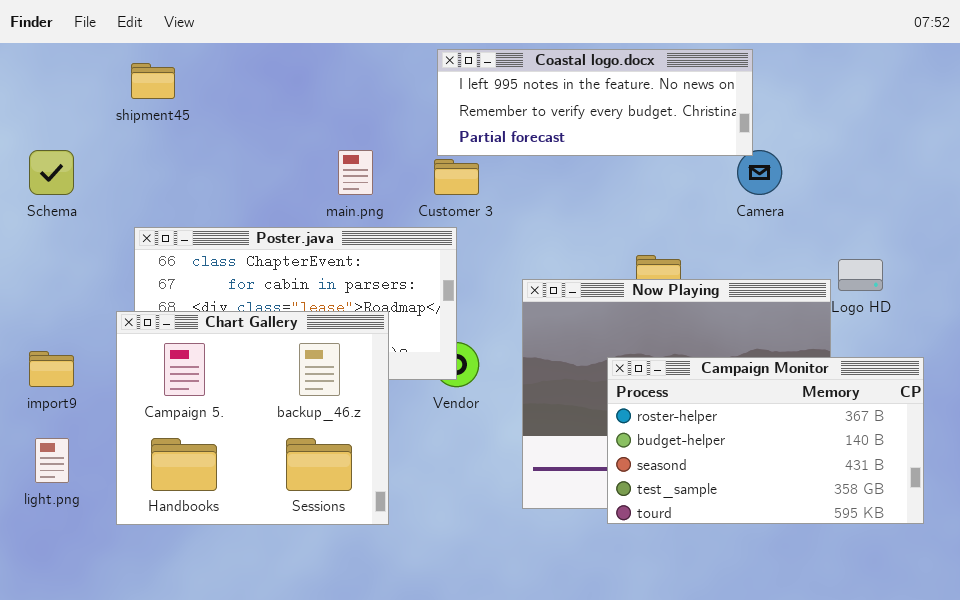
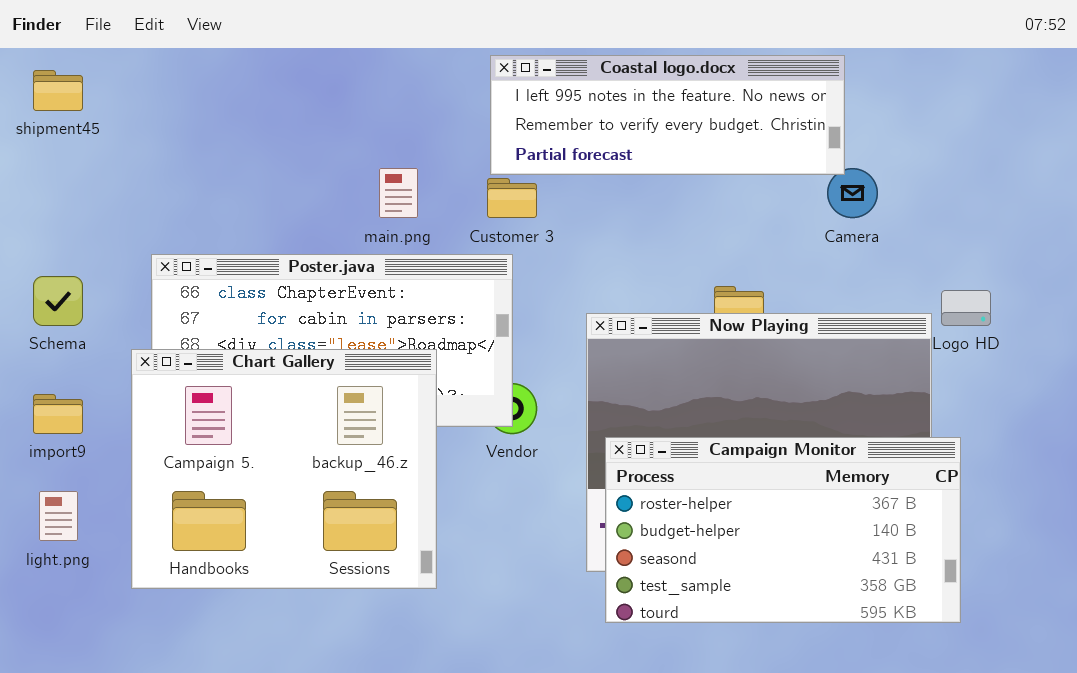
shipment45: [131,63,175,99] -> [33,70,83,111], moved
Schema: [29,150,74,195] -> [33,276,83,326], moved
Campaign Monitor: [607,357,924,524] -> [605,437,961,623], moved

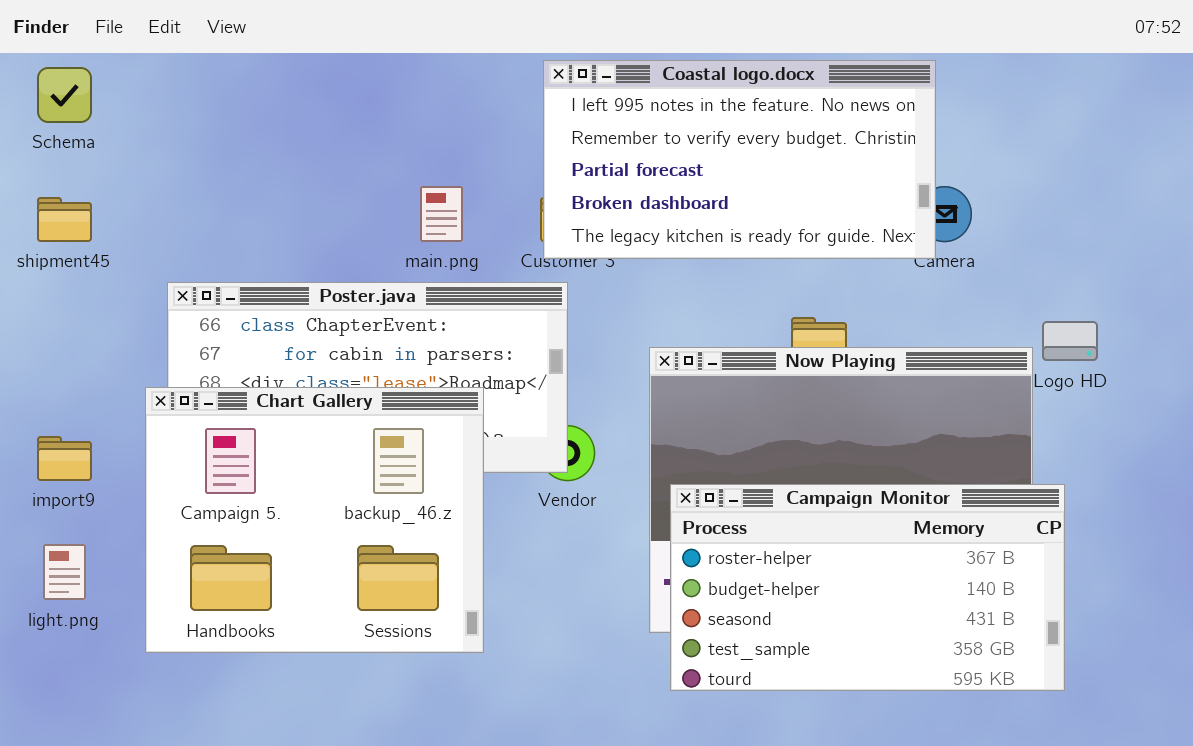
Coastal logo.docx: [490,55,845,175] -> [543,60,936,259], resized
shipment45: [33,70,83,111] -> [37,197,92,242], moved
Schema: [33,276,83,326] -> [37,67,92,123], moved

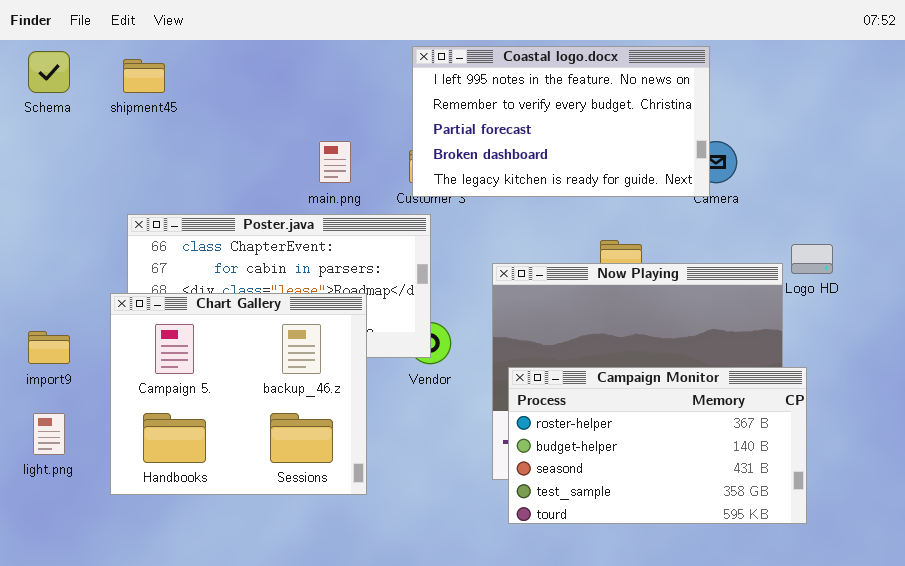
shipment45: [37,197,92,242] -> [123,59,165,93], moved

